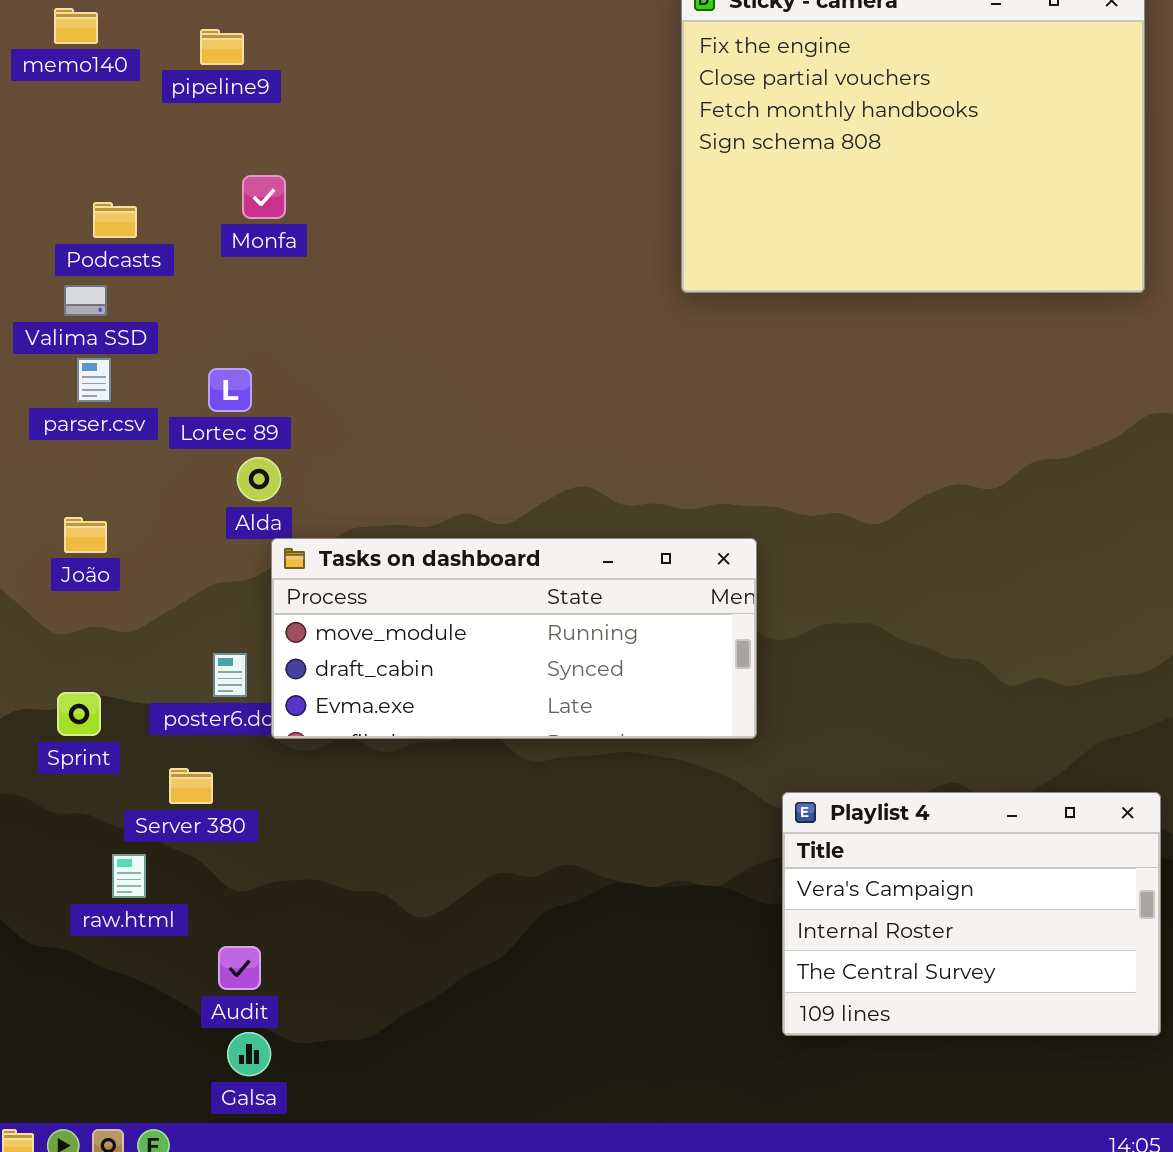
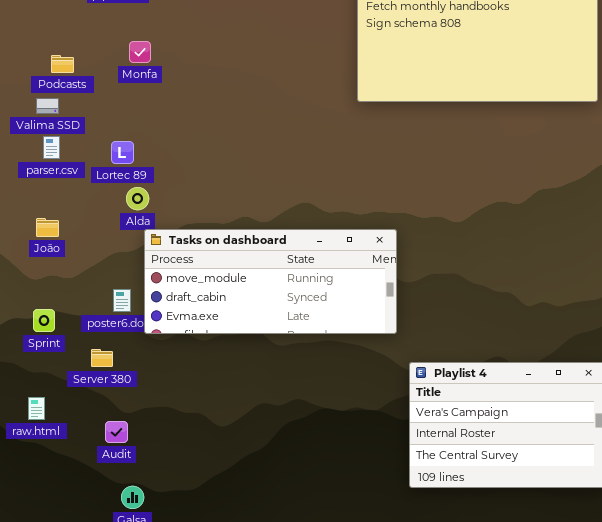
raw.html: [112,854,146,898] -> [28,397,45,420], moved
Audit: [218,946,261,990] -> [105,421,128,443], moved

